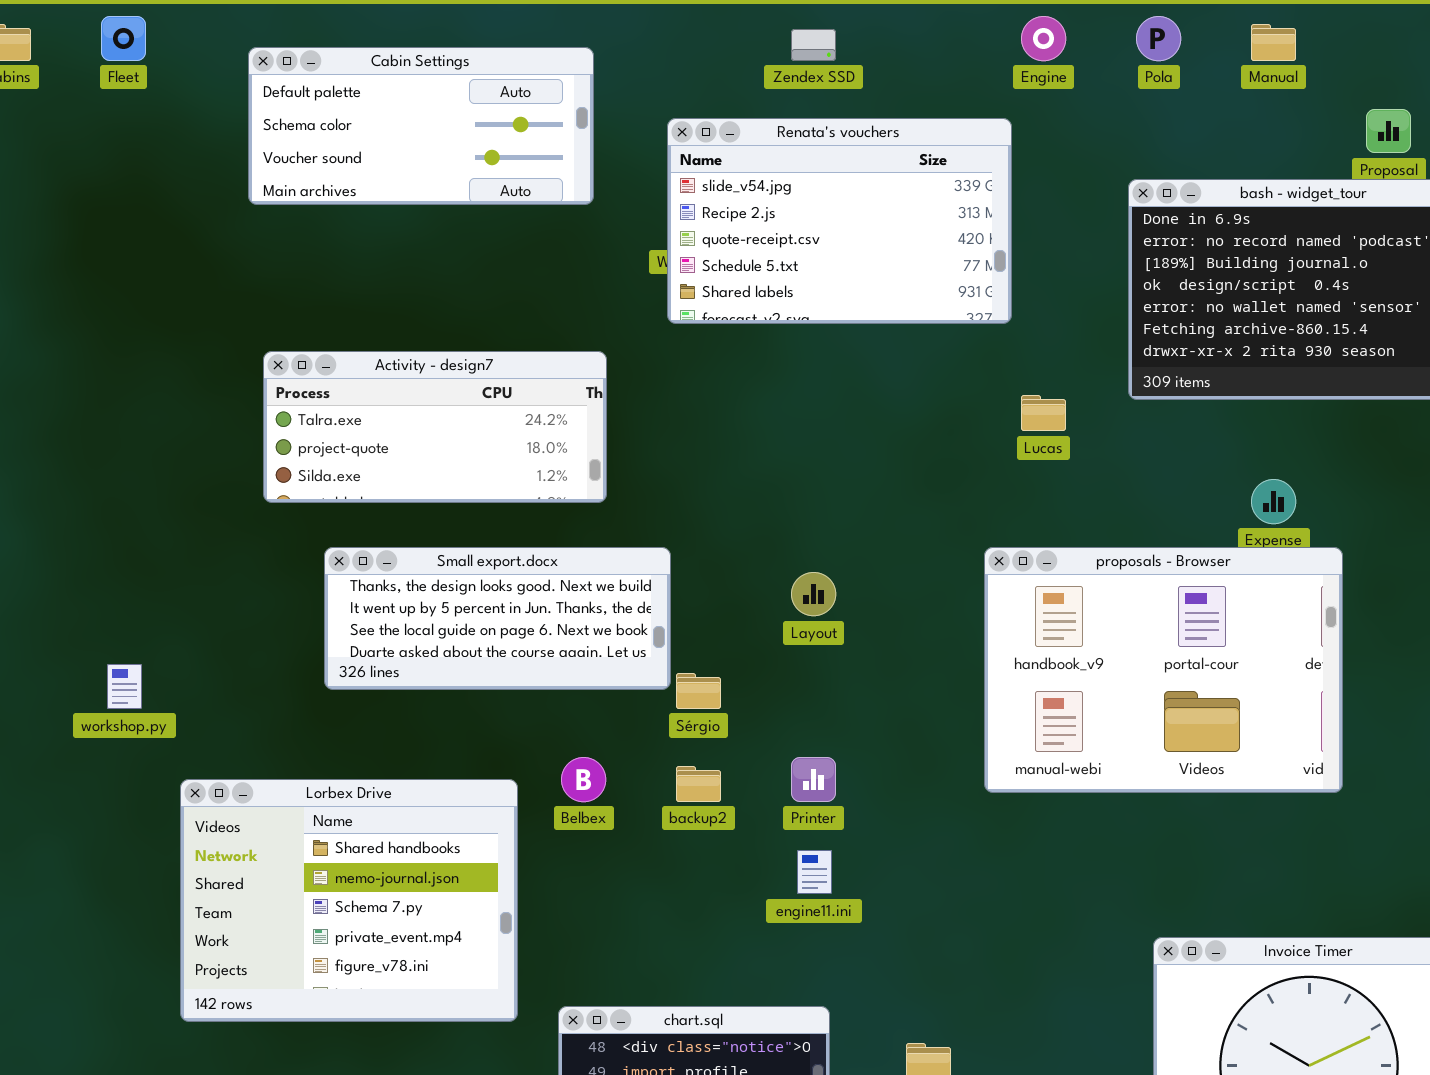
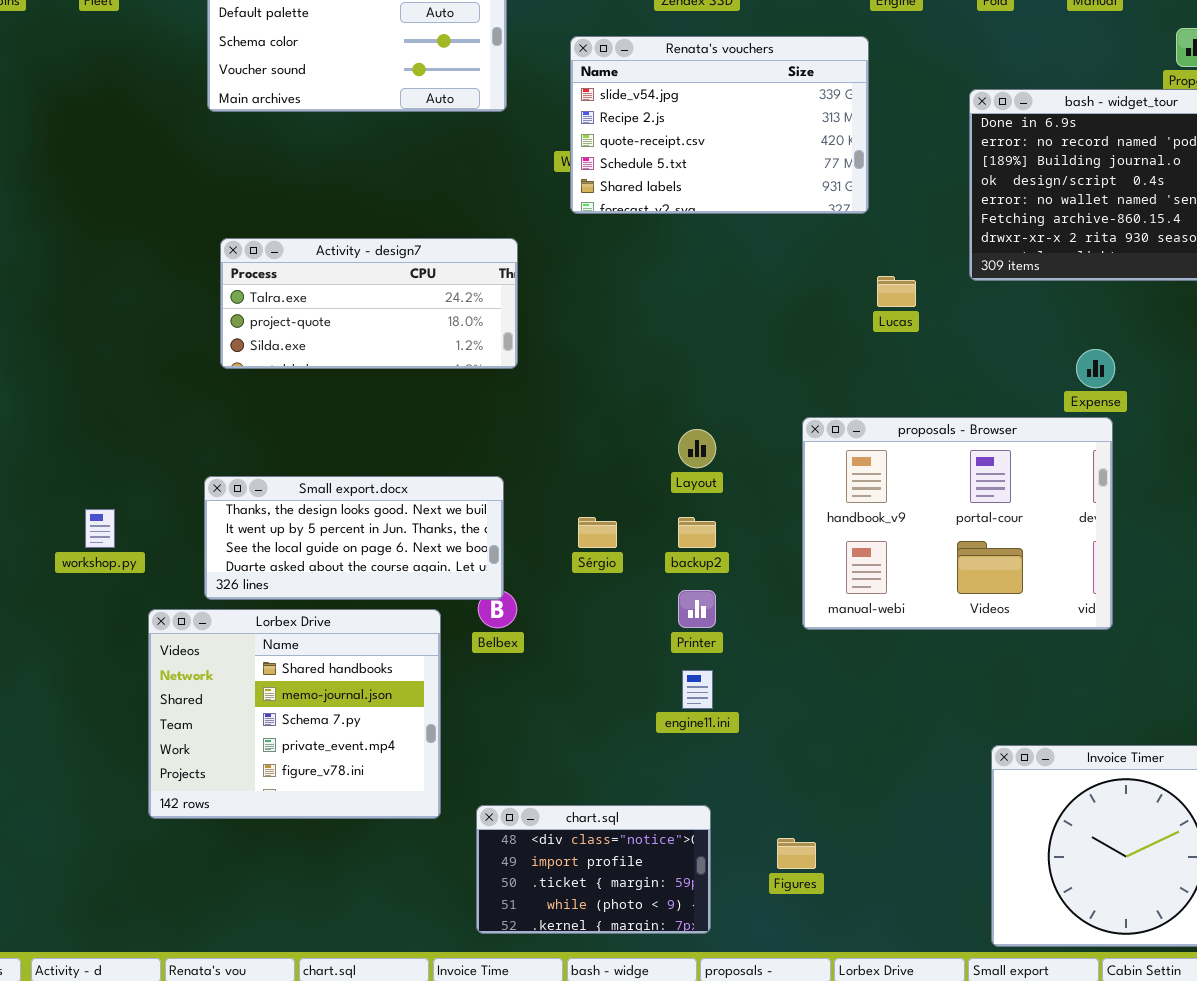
Small export.docx: [324,547,671,690] -> [204,476,504,600], moved
proposals - Browser: [984,547,1343,793] -> [802,417,1113,630], moved
backup2: [676,766,721,802] -> [678,517,716,548], moved

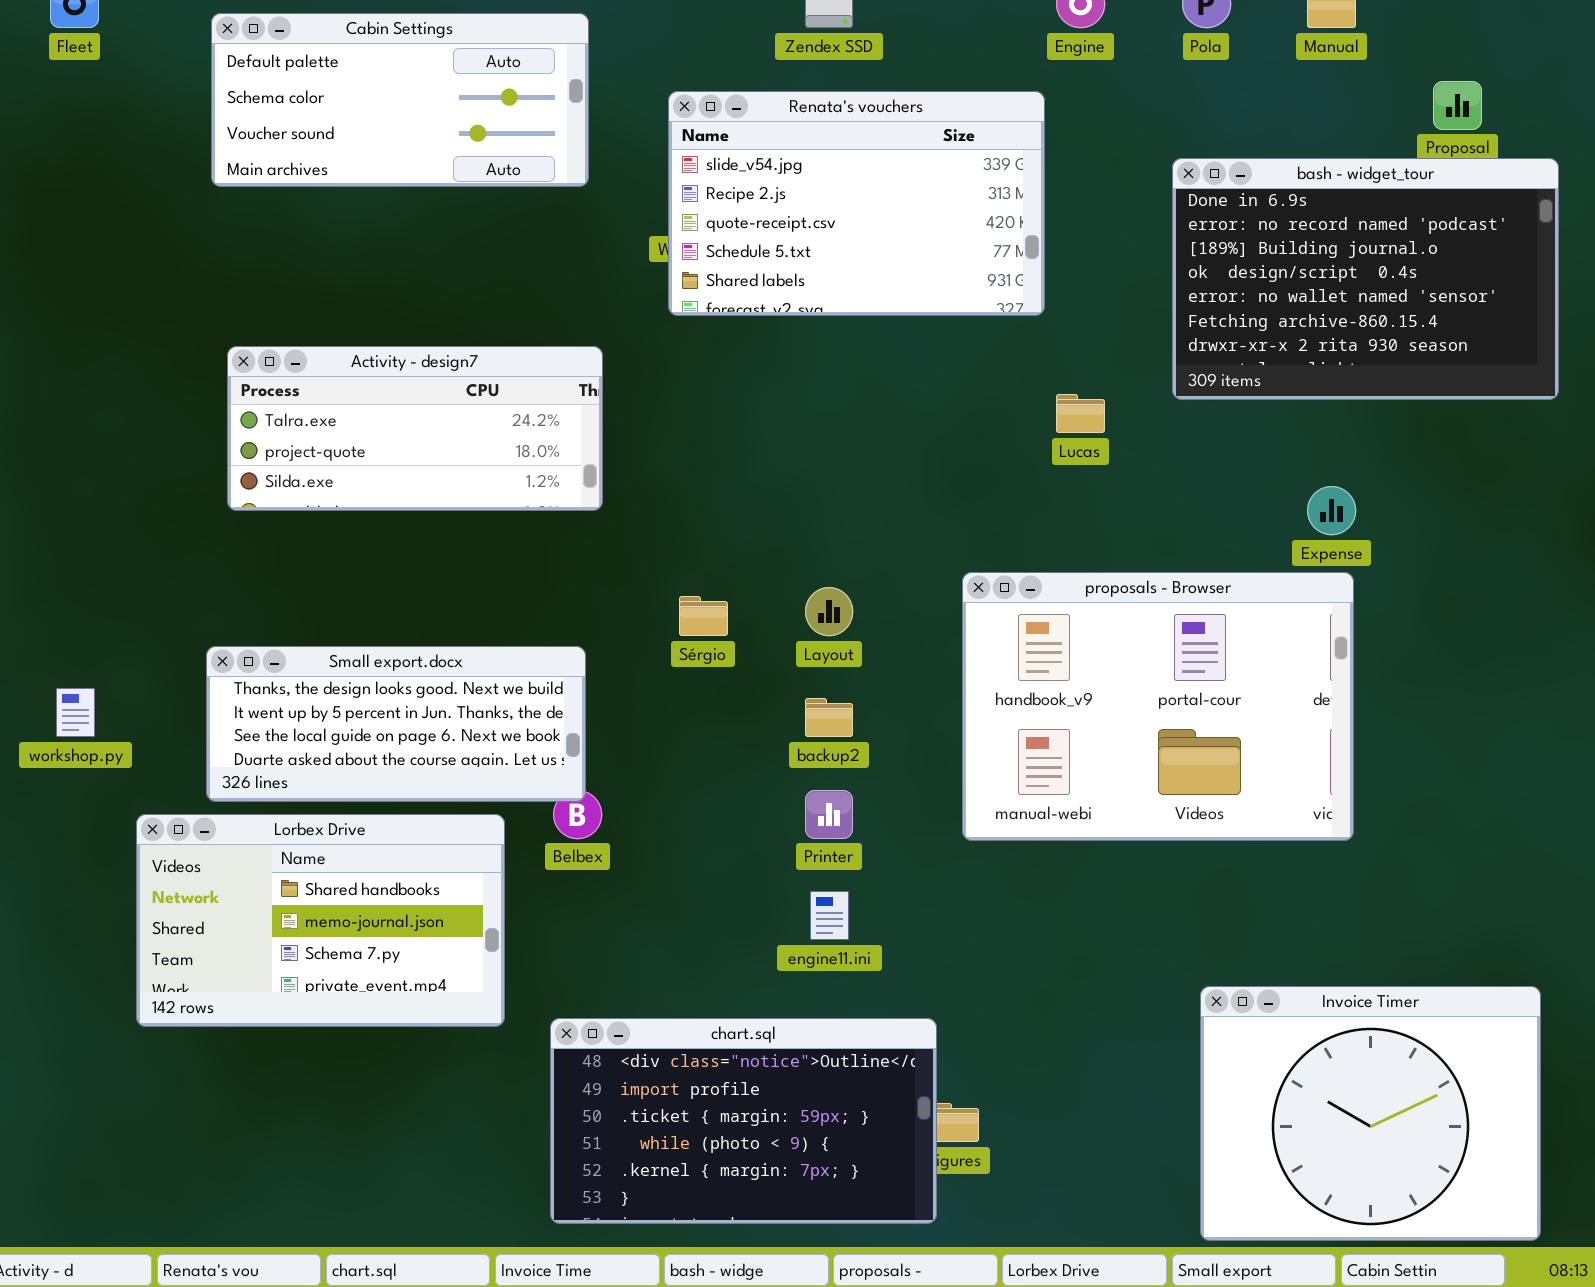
Sérgio: [578,517,617,548] -> [679,596,728,636], moved
Lorbex Drive: [148,609,441,819] -> [136,814,505,1027], resized
chart.sql: [476,805,711,934] -> [550,1018,937,1224], resized

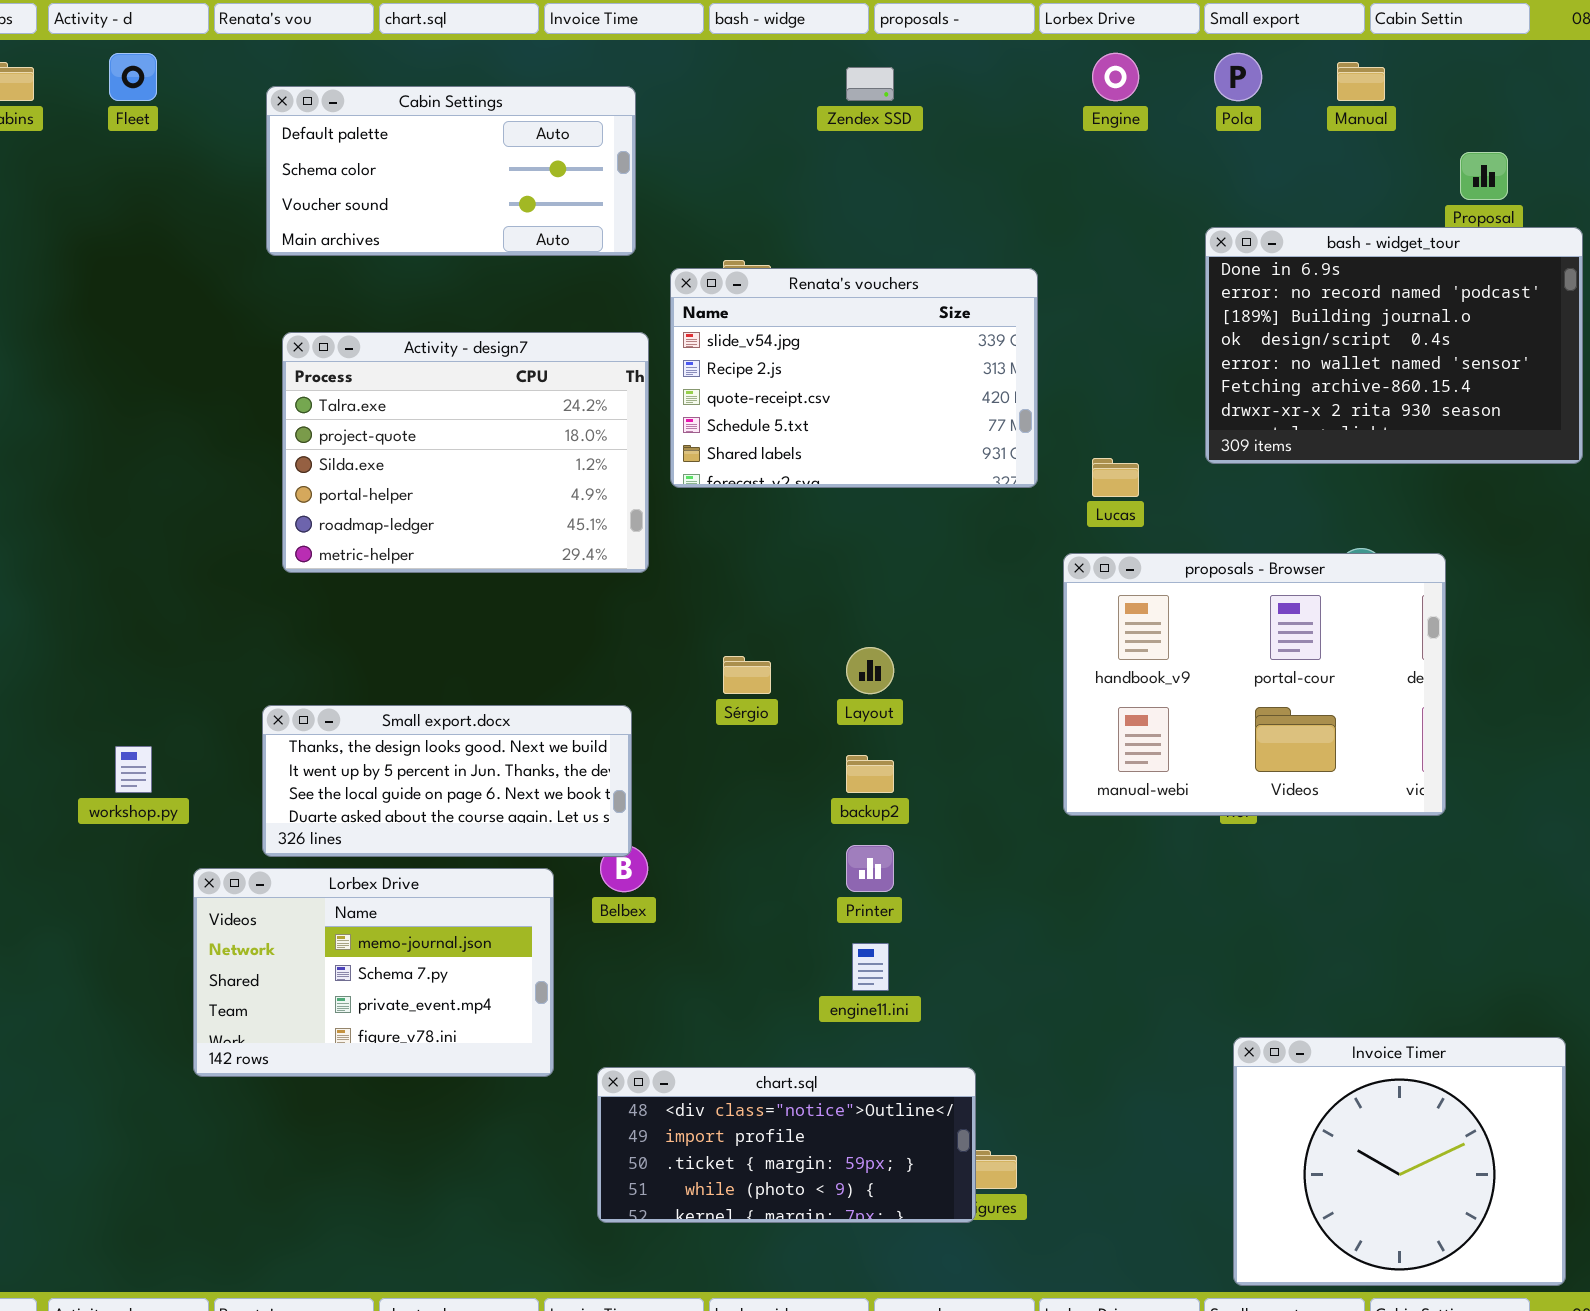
Renata's vouchers: [668,91,1045,316] -> [670,268,1038,488], moved
Activity - design7: [227,346,603,511] -> [282,332,649,573], resized
proposals - Browser: [962,572,1354,841] -> [1063,553,1446,816], moved
Lorbex Drive: [136,814,505,1027] -> [193,868,554,1077], scrolled down 1 row
chart.sql: [550,1018,937,1224] -> [597,1067,976,1223], resized

